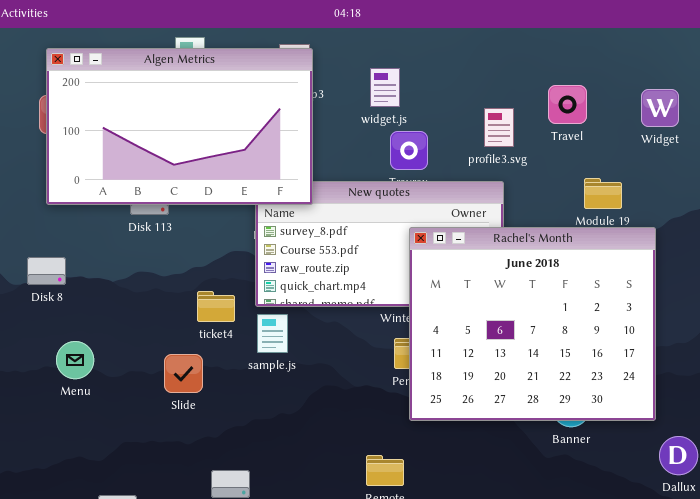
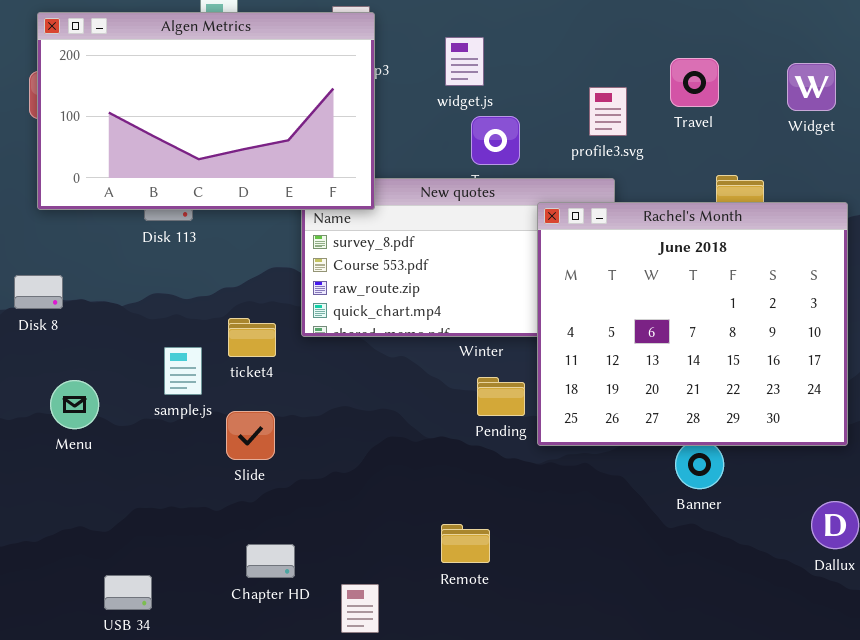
Rachel's Month: [409,227,656,421] -> [537,202,848,446], moved
sample.js: [257,314,288,353] -> [164,347,202,395], moved
Slide: [164,354,203,393] -> [226,411,275,460], moved

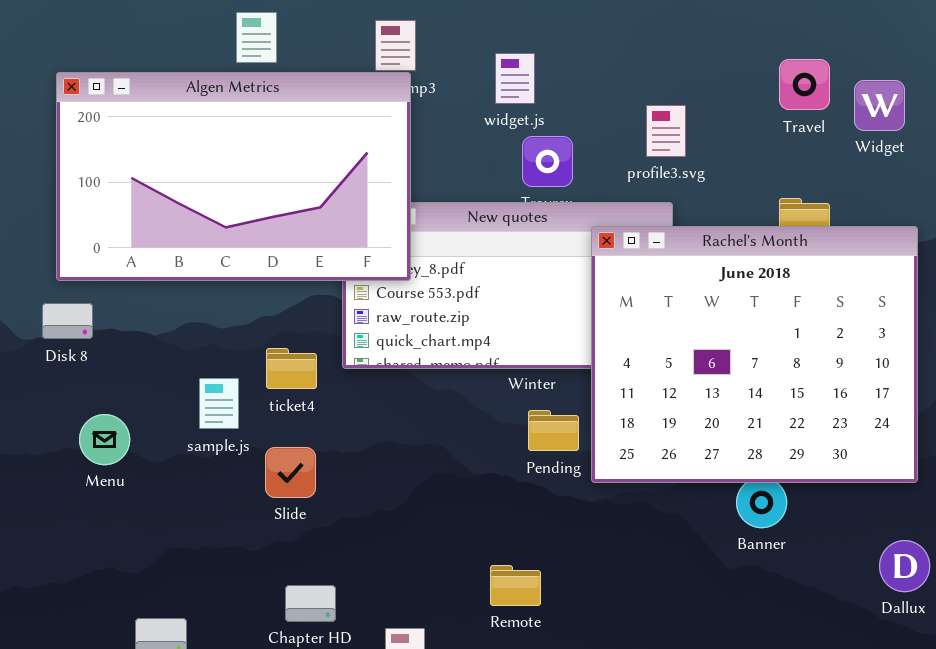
Algen Metrics: [37,12,375,210] -> [56,72,411,281], moved
Travel: [670,58,719,107] -> [779,59,830,110], moved

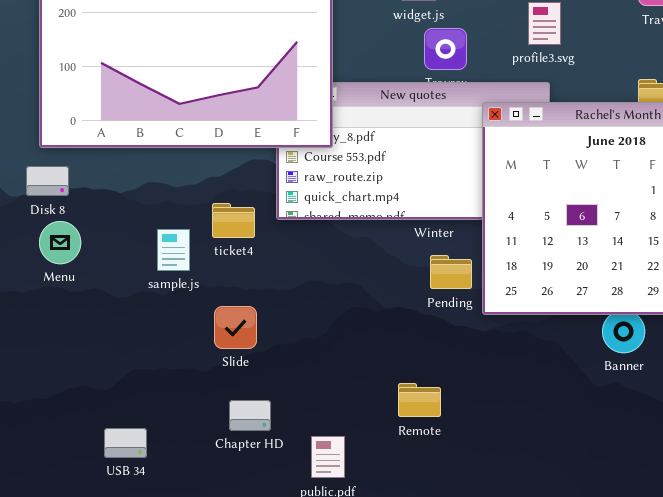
Menu: [79,414,130,465] -> [39,221,81,264], moved
Slide: [265,447,316,498] -> [214,306,257,349], moved

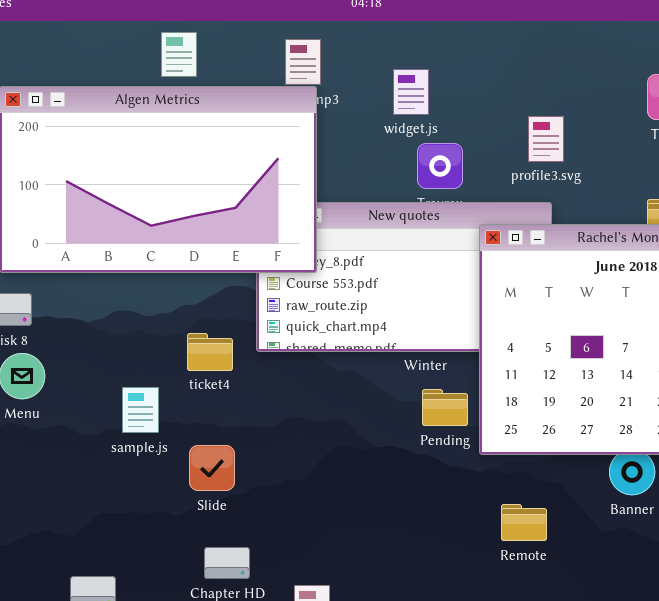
sample.js: [157,229,190,271] -> [122,387,159,433], moved
Remote: [398,383,441,417] -> [501,504,547,541], moved

